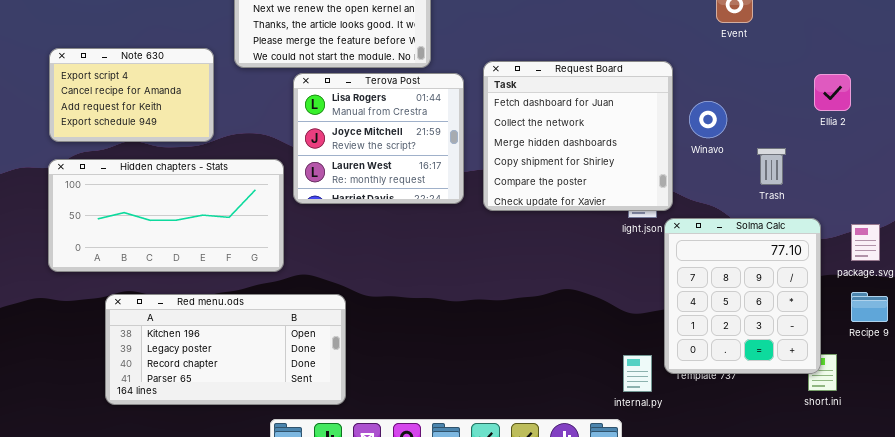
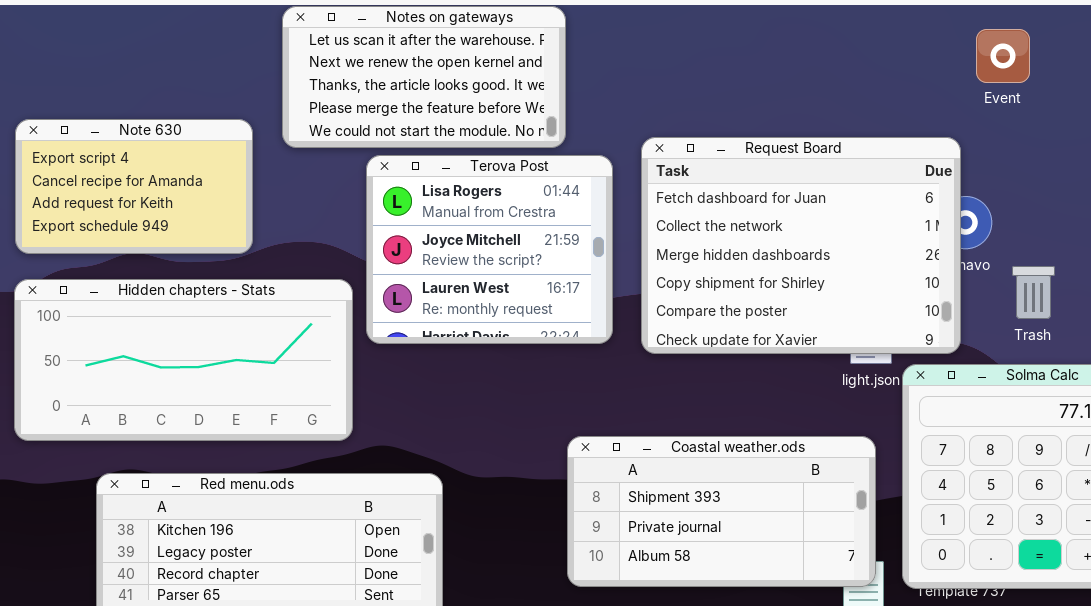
Request Board: [483,61,673,211] -> [641,137,961,354], resized
Trash: [757,148,786,185] -> [1012,266,1055,319], moved
Coastal weather.ods: none -> [567,436,876,587], opened

